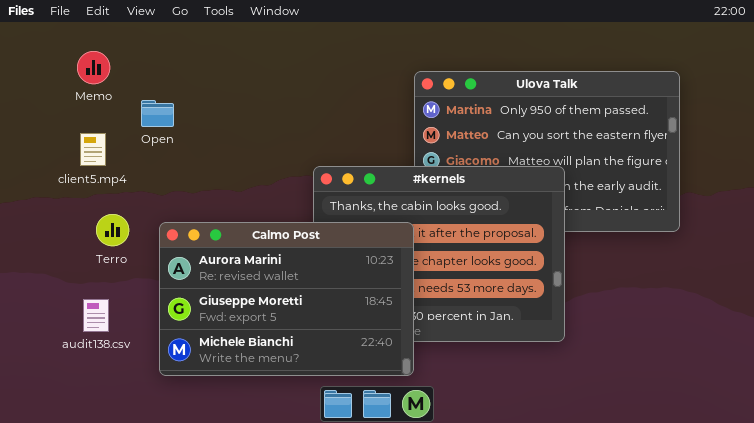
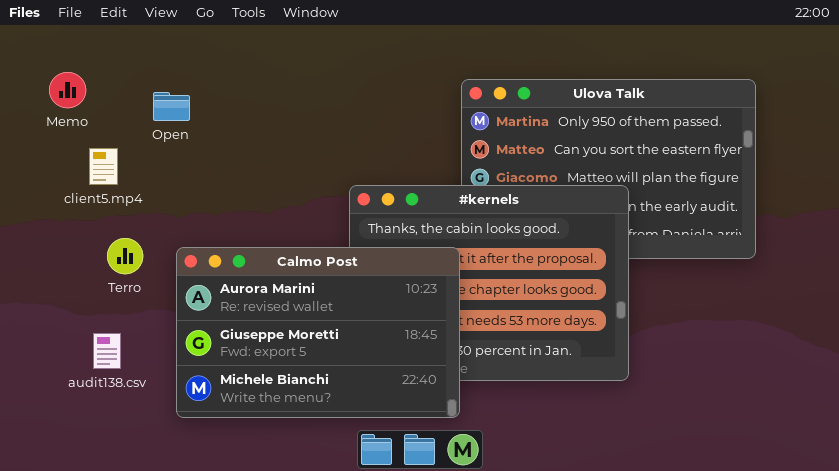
Memo: [77,51,110,84] -> [49,72,86,108], moved
Open: [141,100,174,127] -> [153,92,190,121], moved

